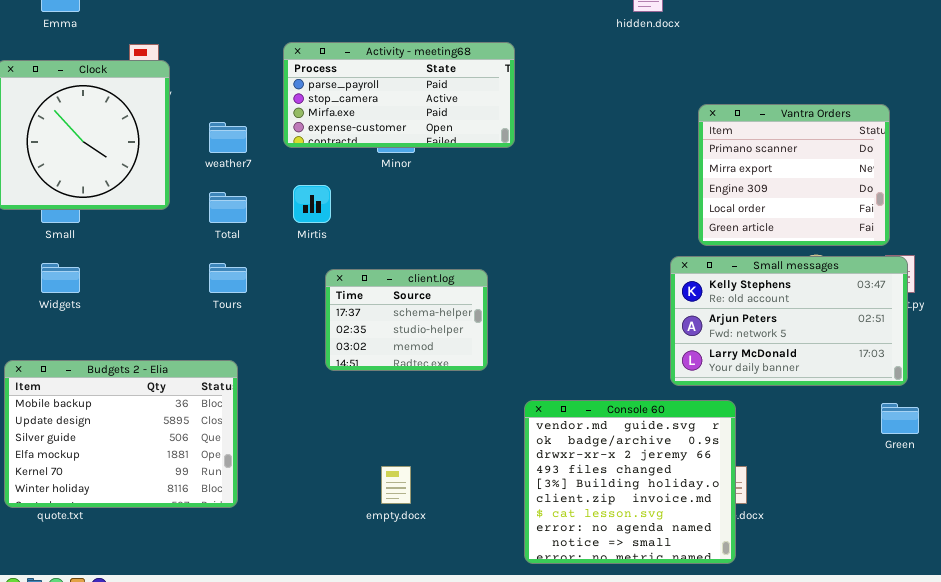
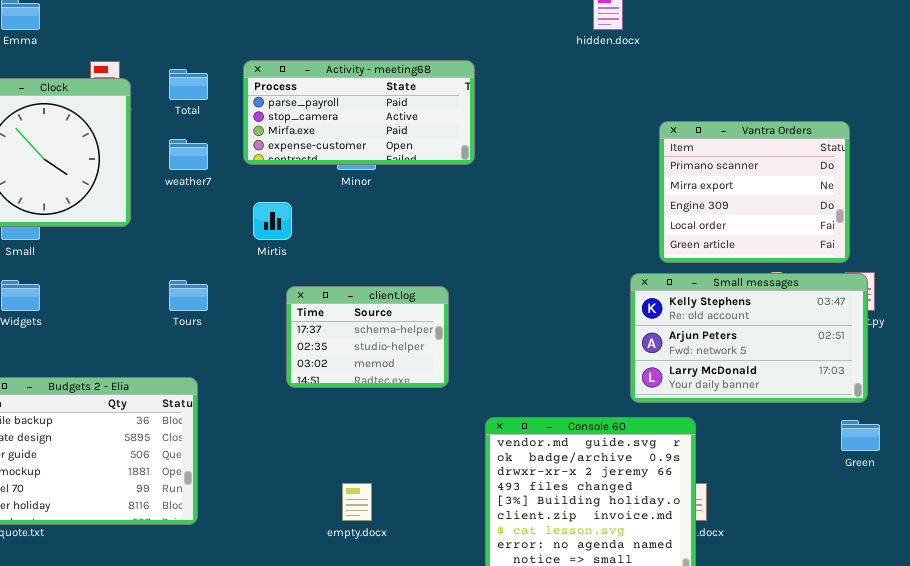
Total: [209,192,247,223] -> [169,69,208,100], moved

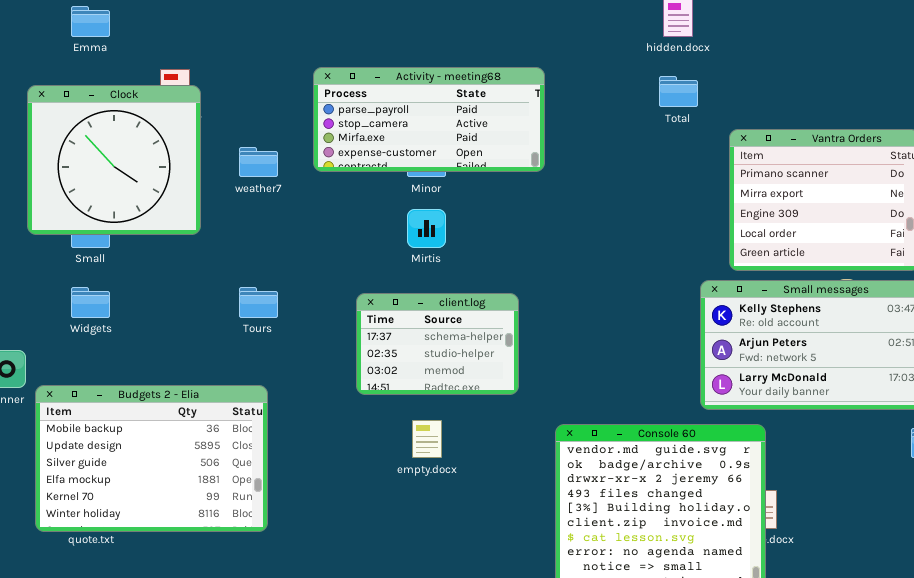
Total: [169,69,208,100] -> [659,76,698,107], moved
Mirtis: [253,202,292,240] -> [407,209,446,248], moved
empty.docx: [342,483,372,521] -> [412,420,442,458], moved

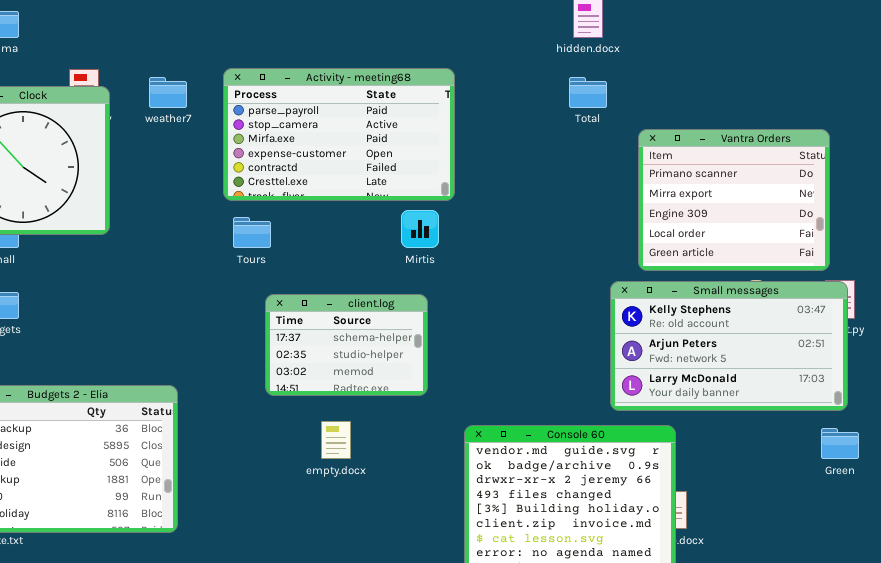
Activity - meeting68: [313,67,545,172] -> [223,68,455,201], resized
weather7: [239,147,278,177] -> [149,77,187,108], moved
Mirtis: [407,209,446,248] -> [401,210,439,248], moved
Tours: [239,287,278,318] -> [233,217,271,248], moved

